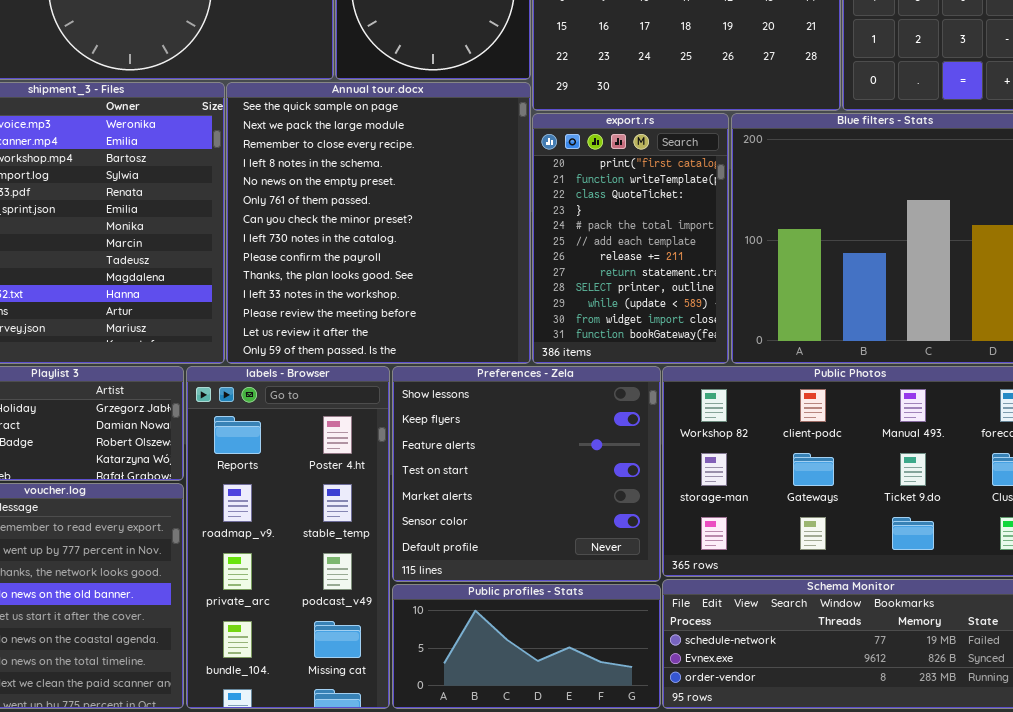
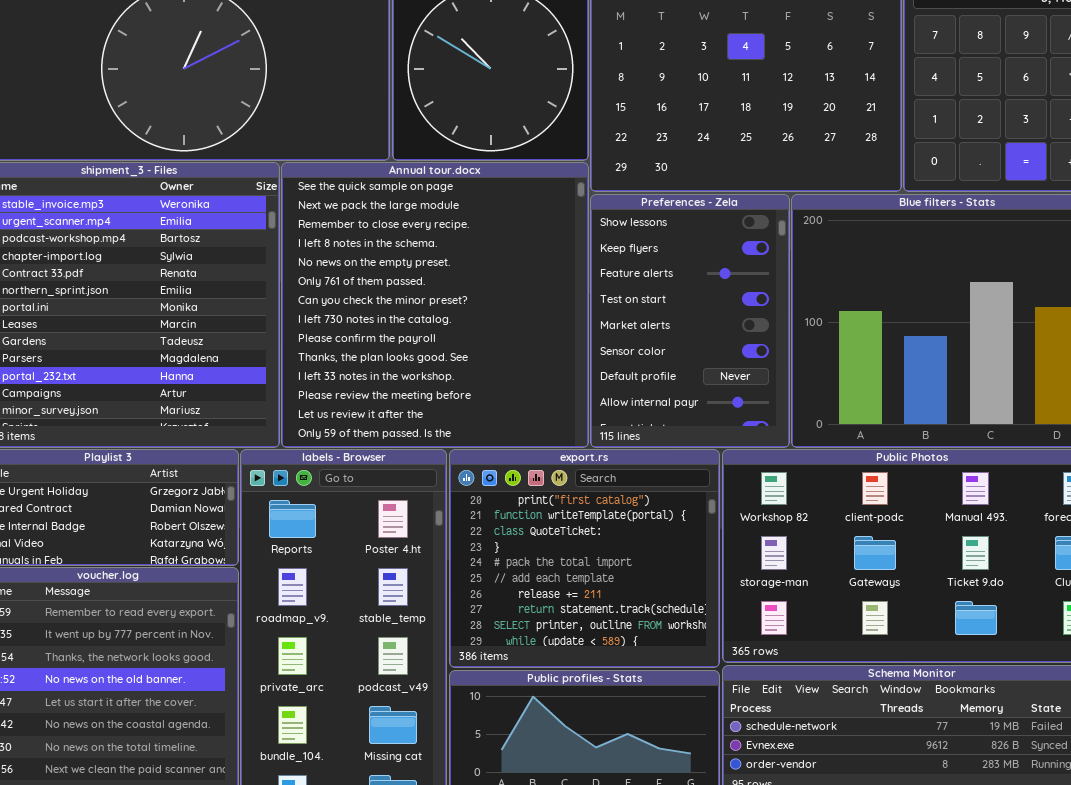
export.rs: [532,113,729,364] -> [449,449,720,668], moved, resized
Preferences - Zela: [392,366,661,582] -> [590,194,790,448], moved, resized

